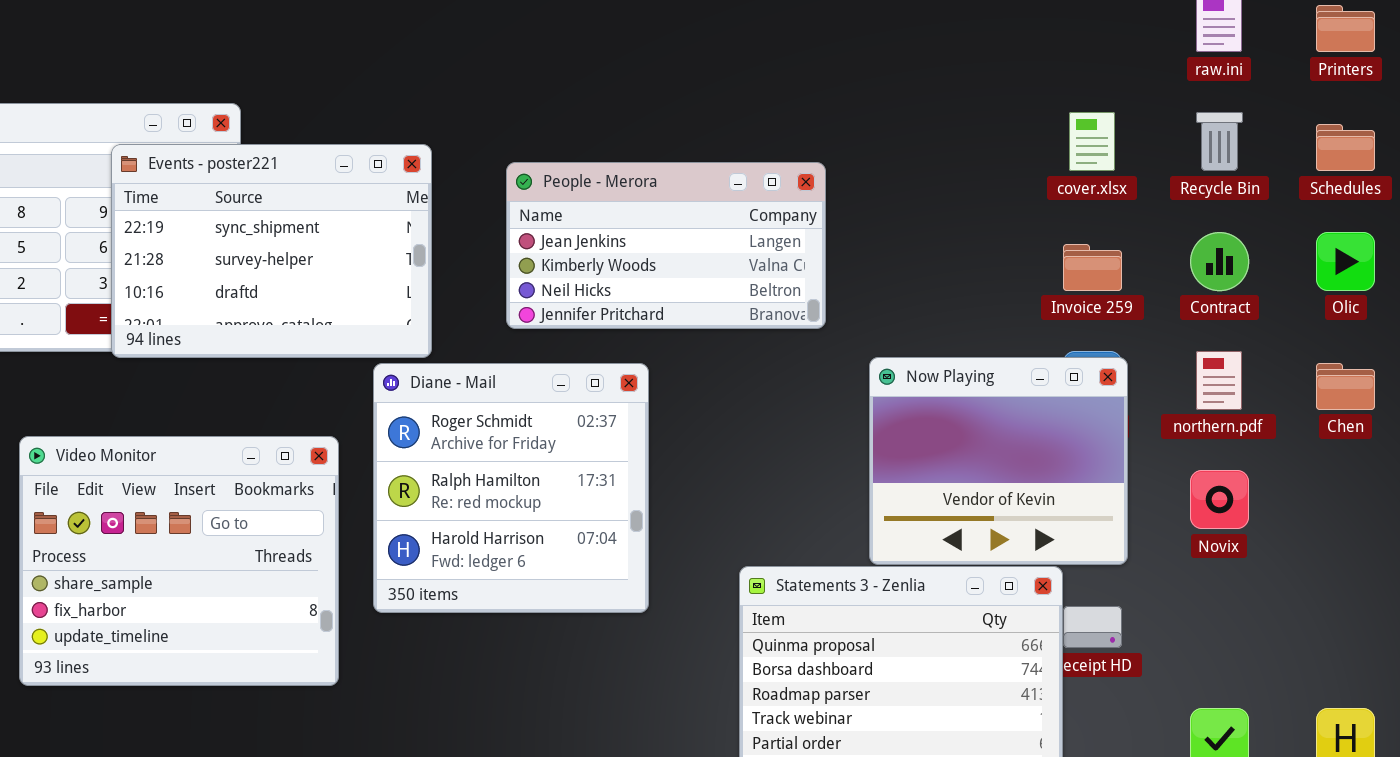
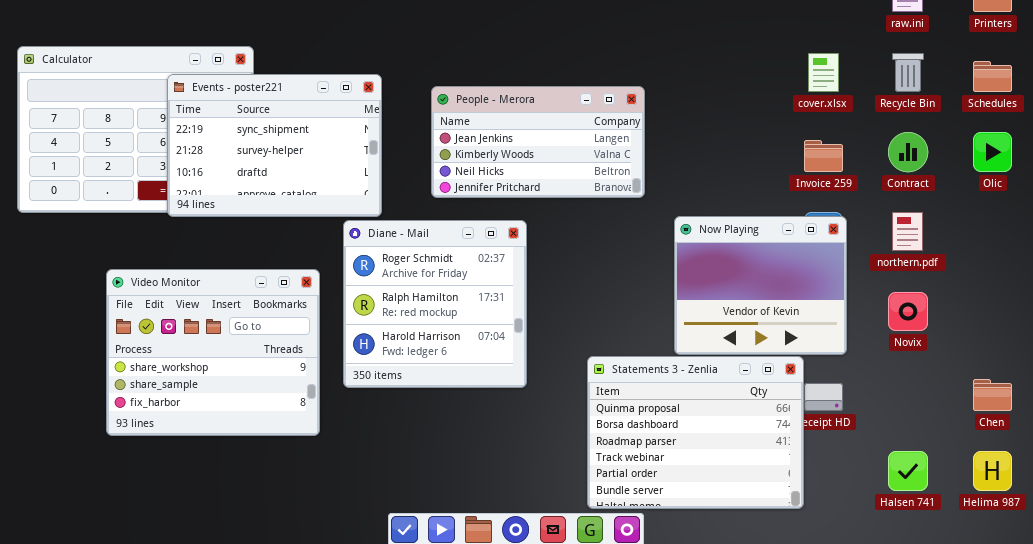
Chen: [1316,363,1375,410] -> [973,379,1012,411], moved
Video Monitor: [19,436,339,686] -> [106,269,320,436], scrolled up 1 row

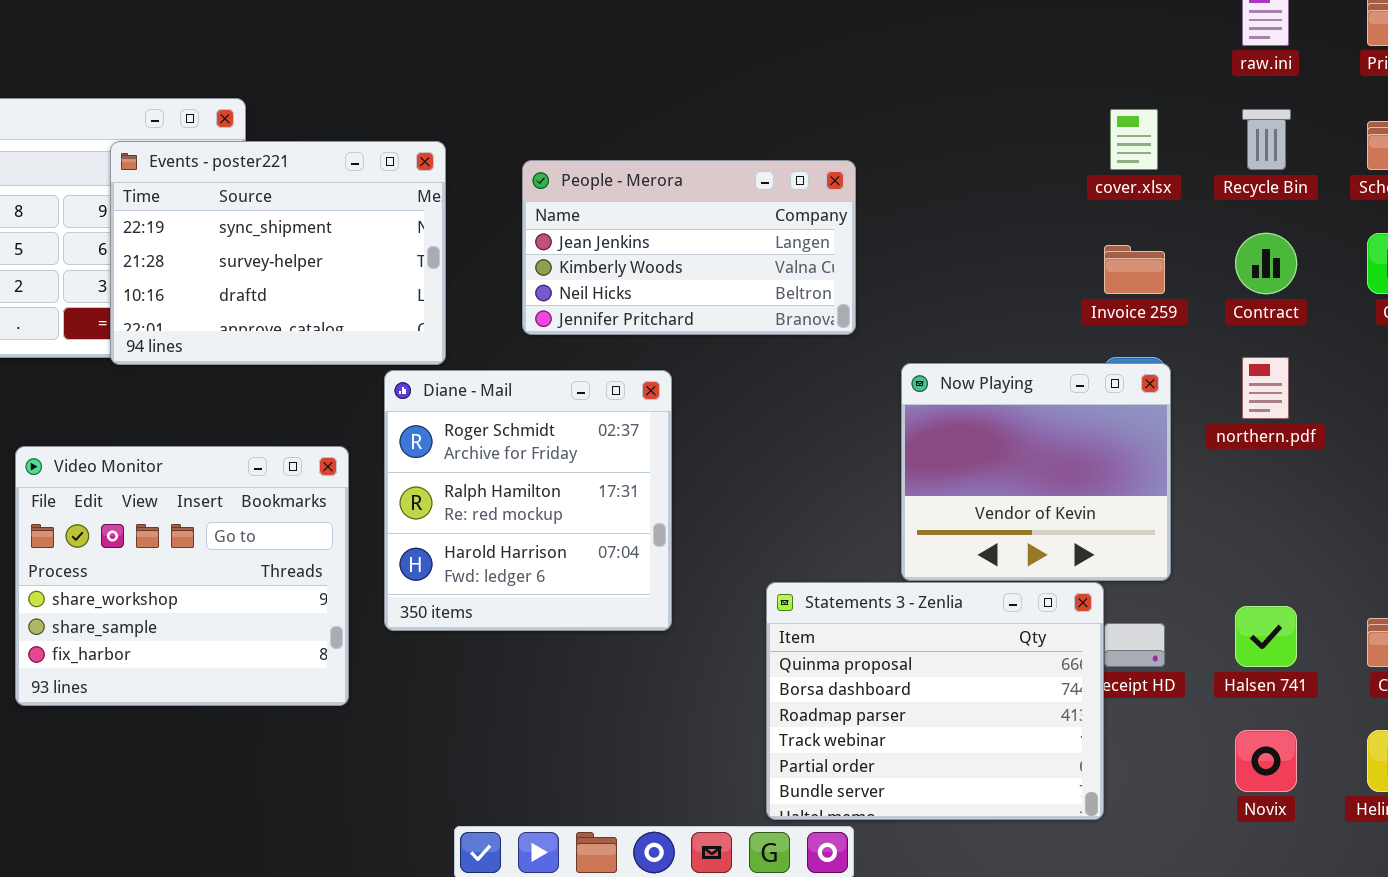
Novix: [888,292,928,331] -> [1235,730,1297,792], moved
Halsen 741: [888,451,928,491] -> [1235,606,1297,667], moved

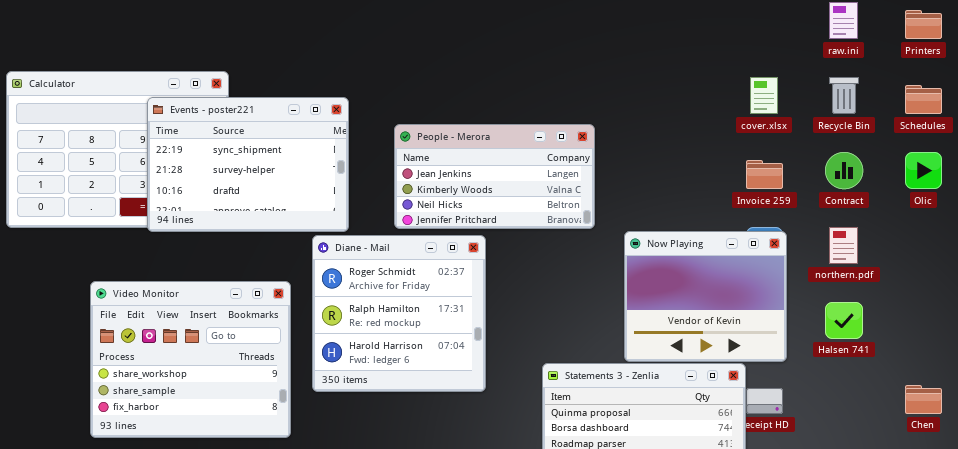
People - Merora: [522,160,856,335] -> [394,124,595,229], moved
Halsen 741: [1235,606,1297,667] -> [825,302,863,339], moved

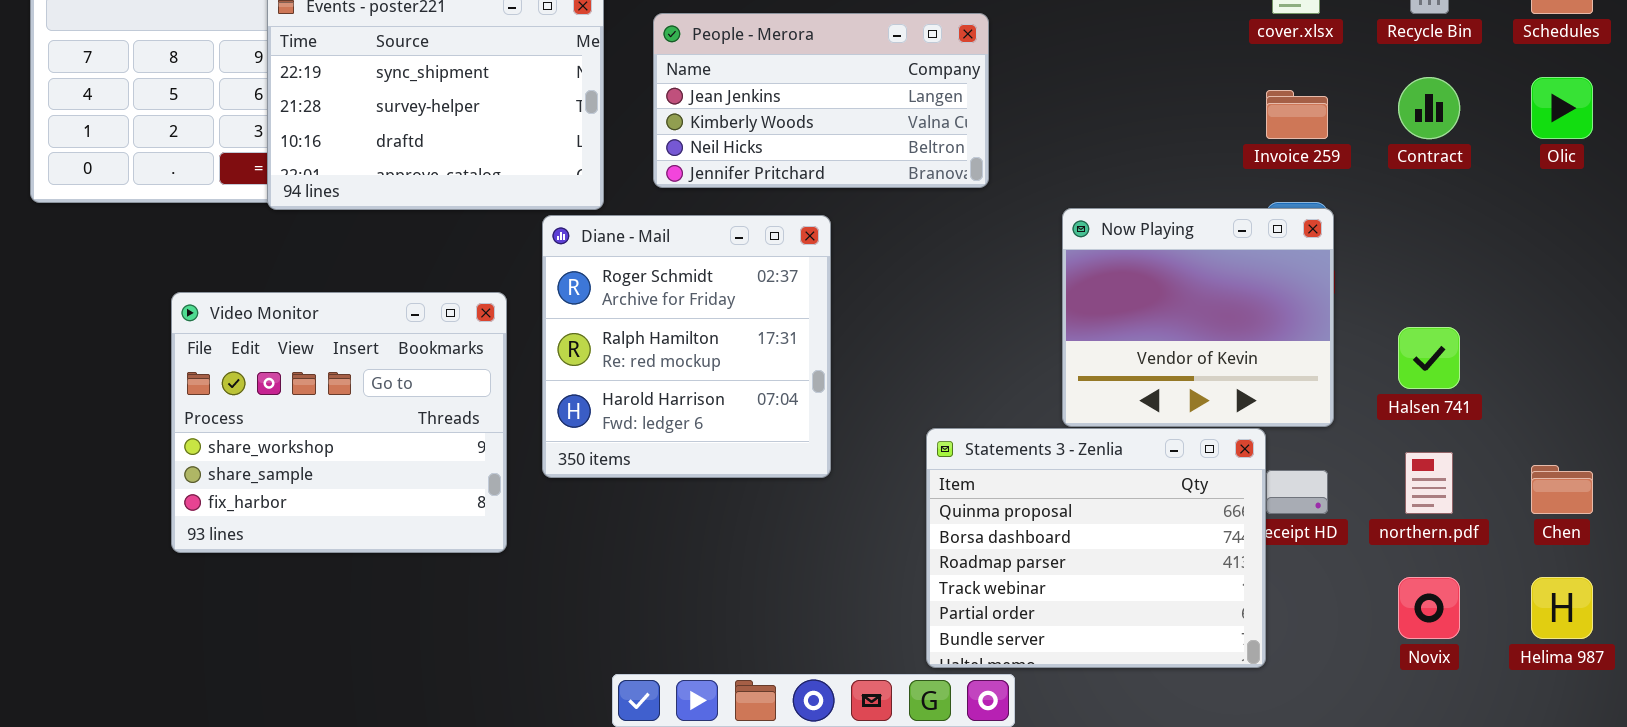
People - Merora: [394,124,595,229] -> [653,13,989,188], moved
northern.pdf: [829,227,858,264] -> [1405,452,1453,514], moved

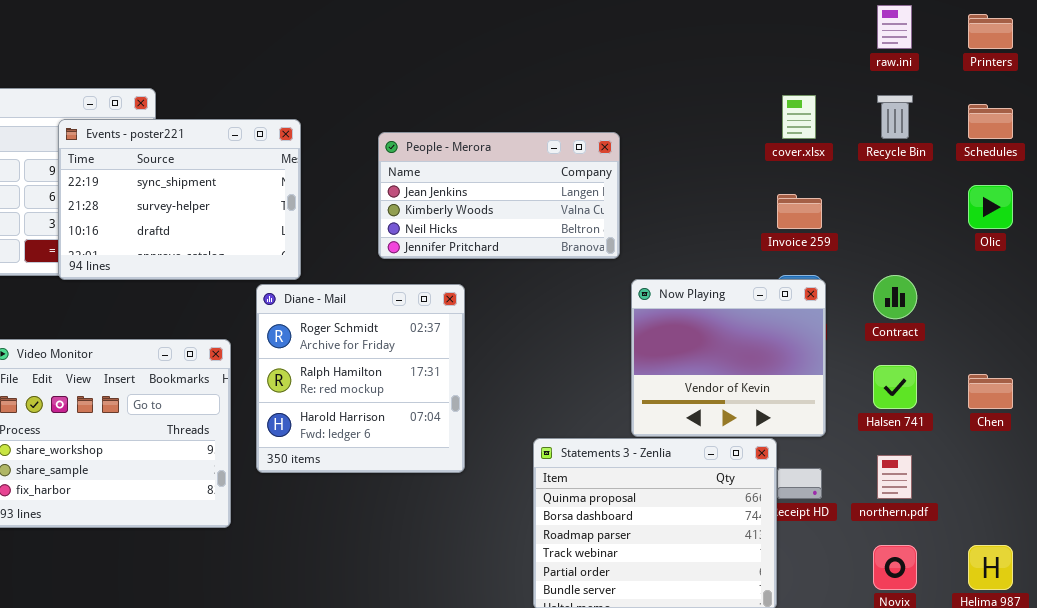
People - Merora: [653,13,989,188] -> [378,132,620,259], moved
Contract: [1398,77,1460,139] -> [873,275,917,319], moved
Chen: [1531,465,1593,514] -> [968,374,1013,409], moved

